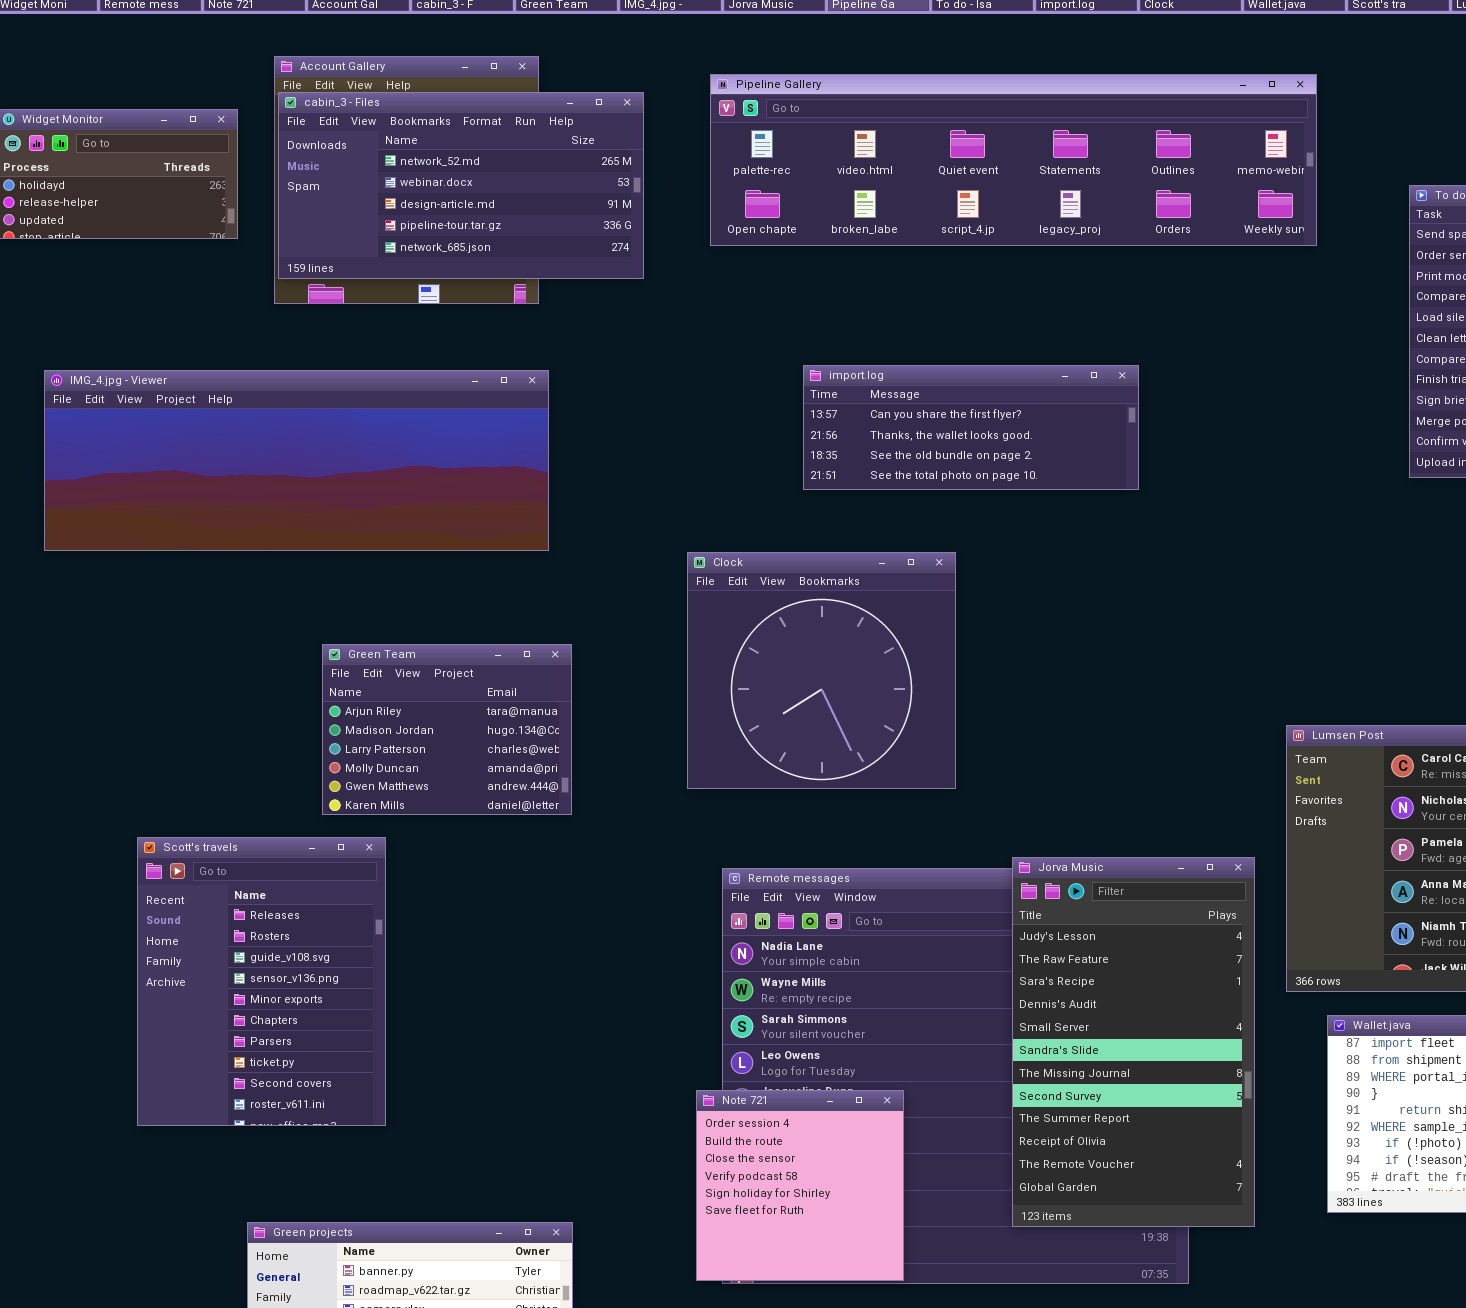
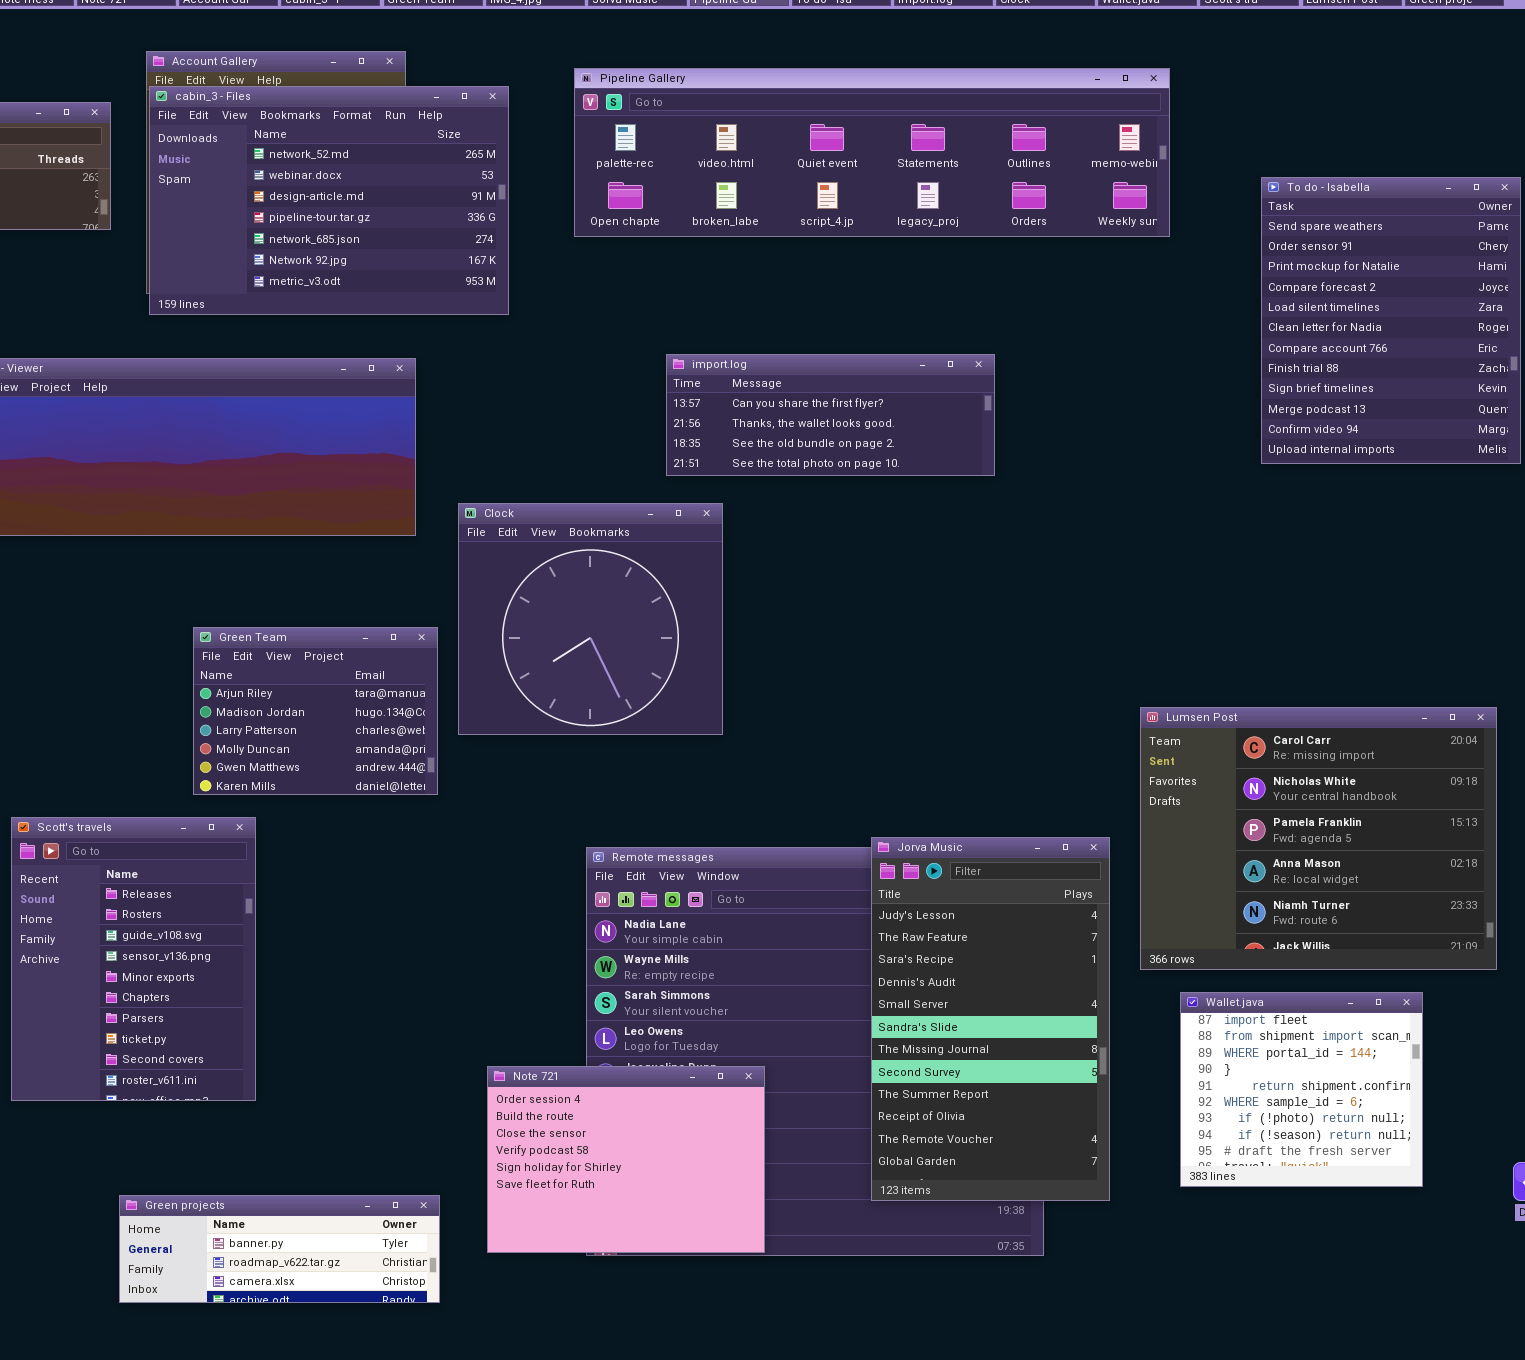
cabin_3 - Files: [278,92,644,279] -> [149,86,509,315], resized
Clock: [687,552,956,789] -> [458,503,723,735], moved
Note 721: [696,1090,904,1281] -> [487,1066,765,1253], resized

